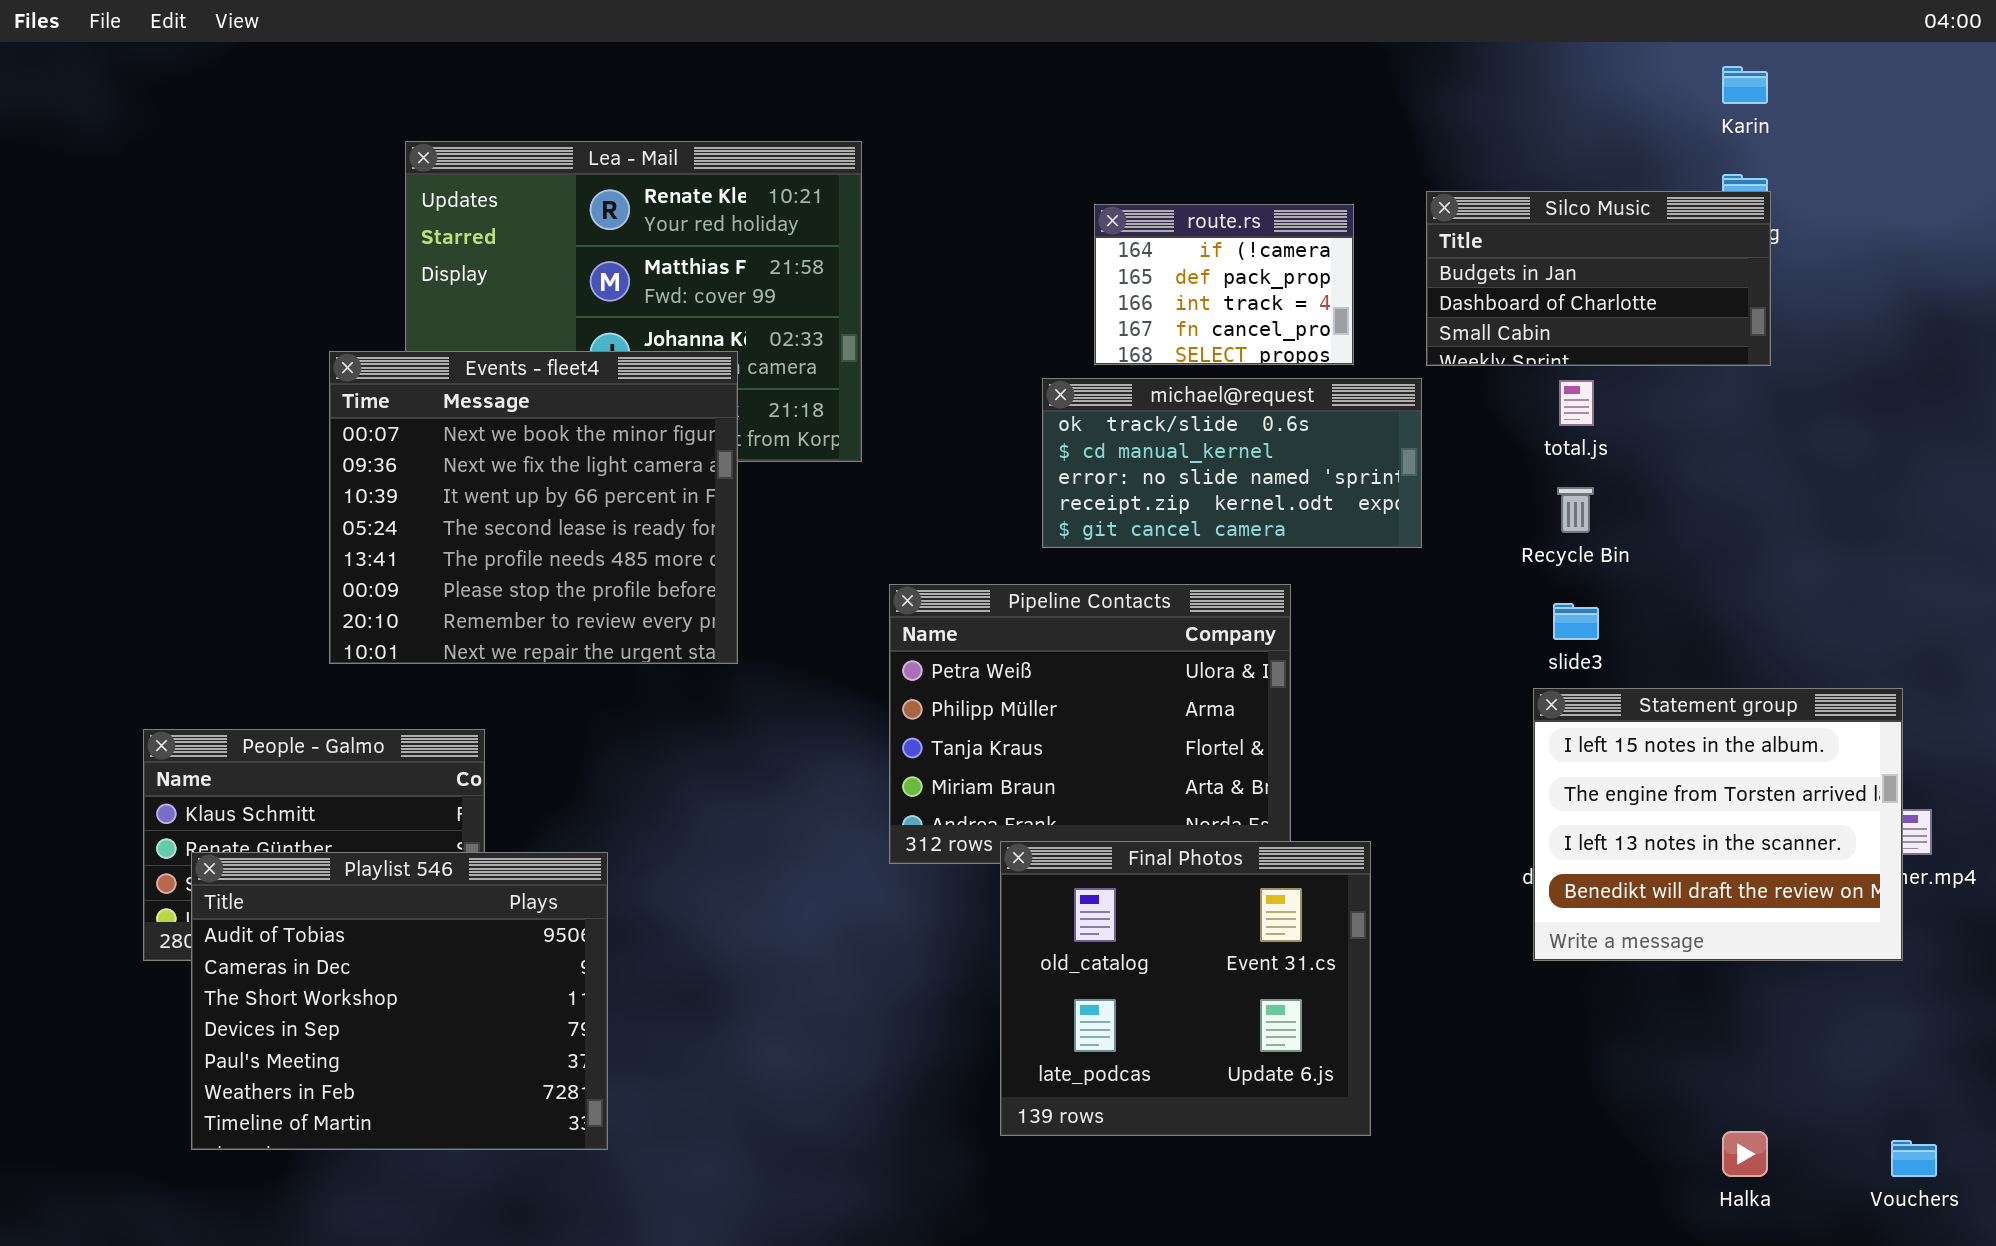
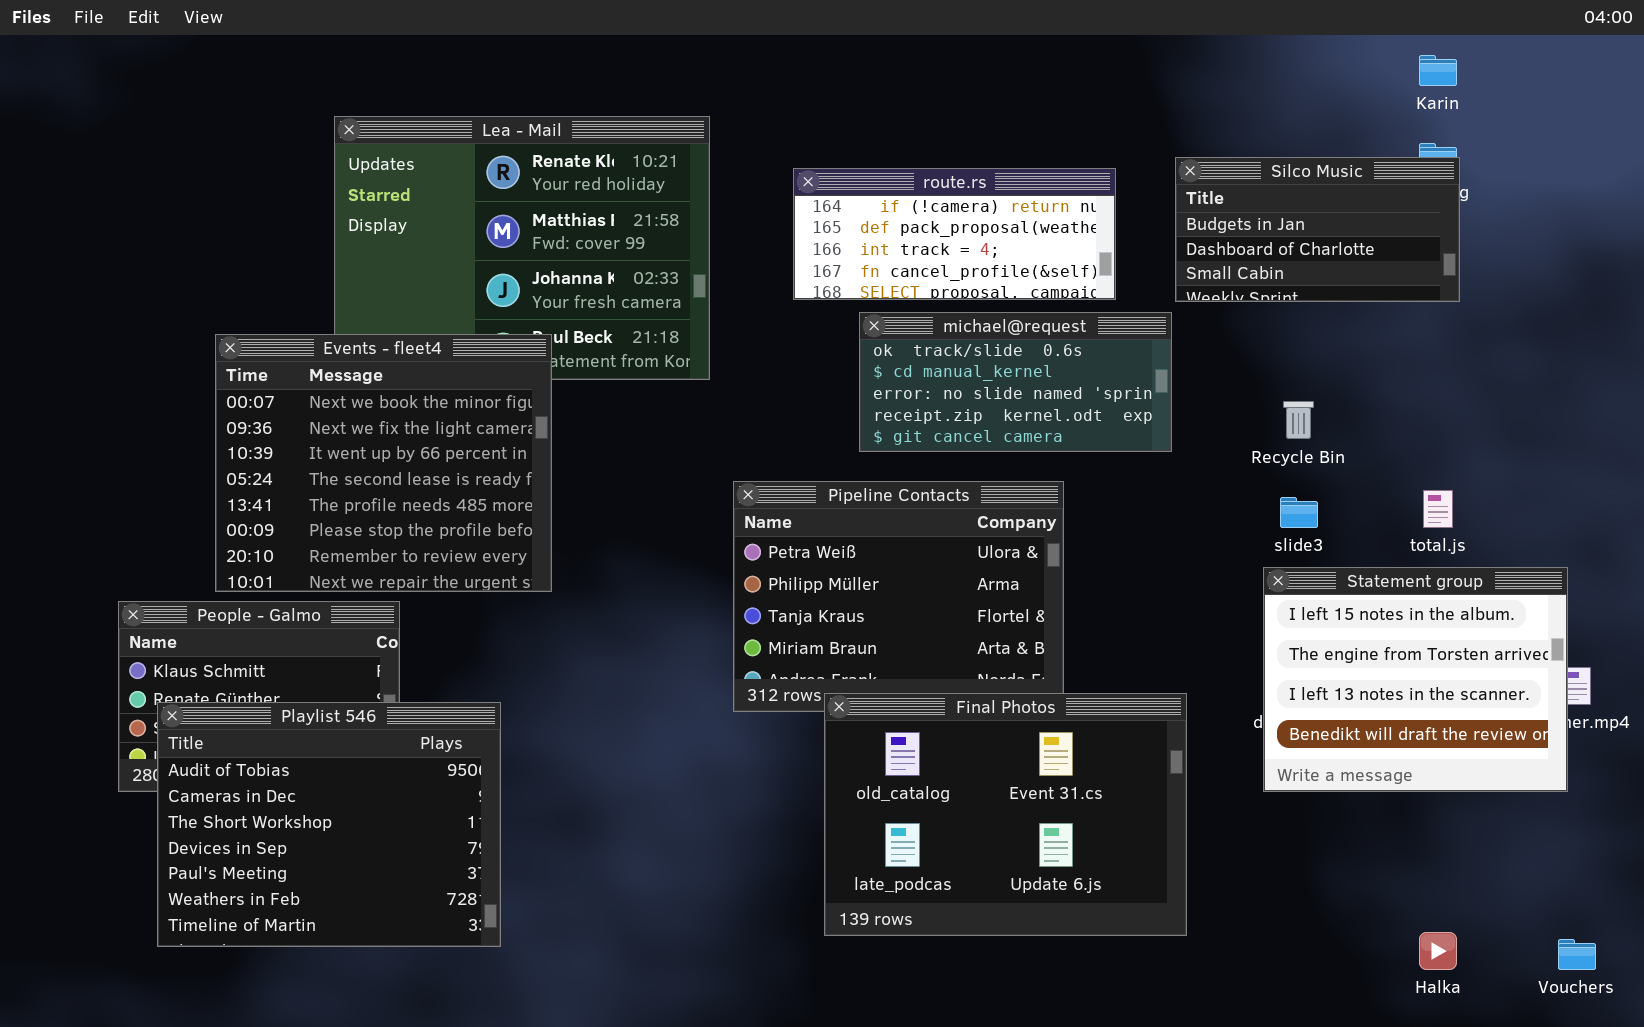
route.rs: [1094,204,1354,365] -> [793,168,1116,300], resized
Events - fleet4: [329,351,738,664] -> [215,334,552,592], moved
total.js: [1559,380,1594,426] -> [1423,490,1453,528], moved
Final Photos: [1000,841,1371,1136] -> [824,693,1187,936], resized

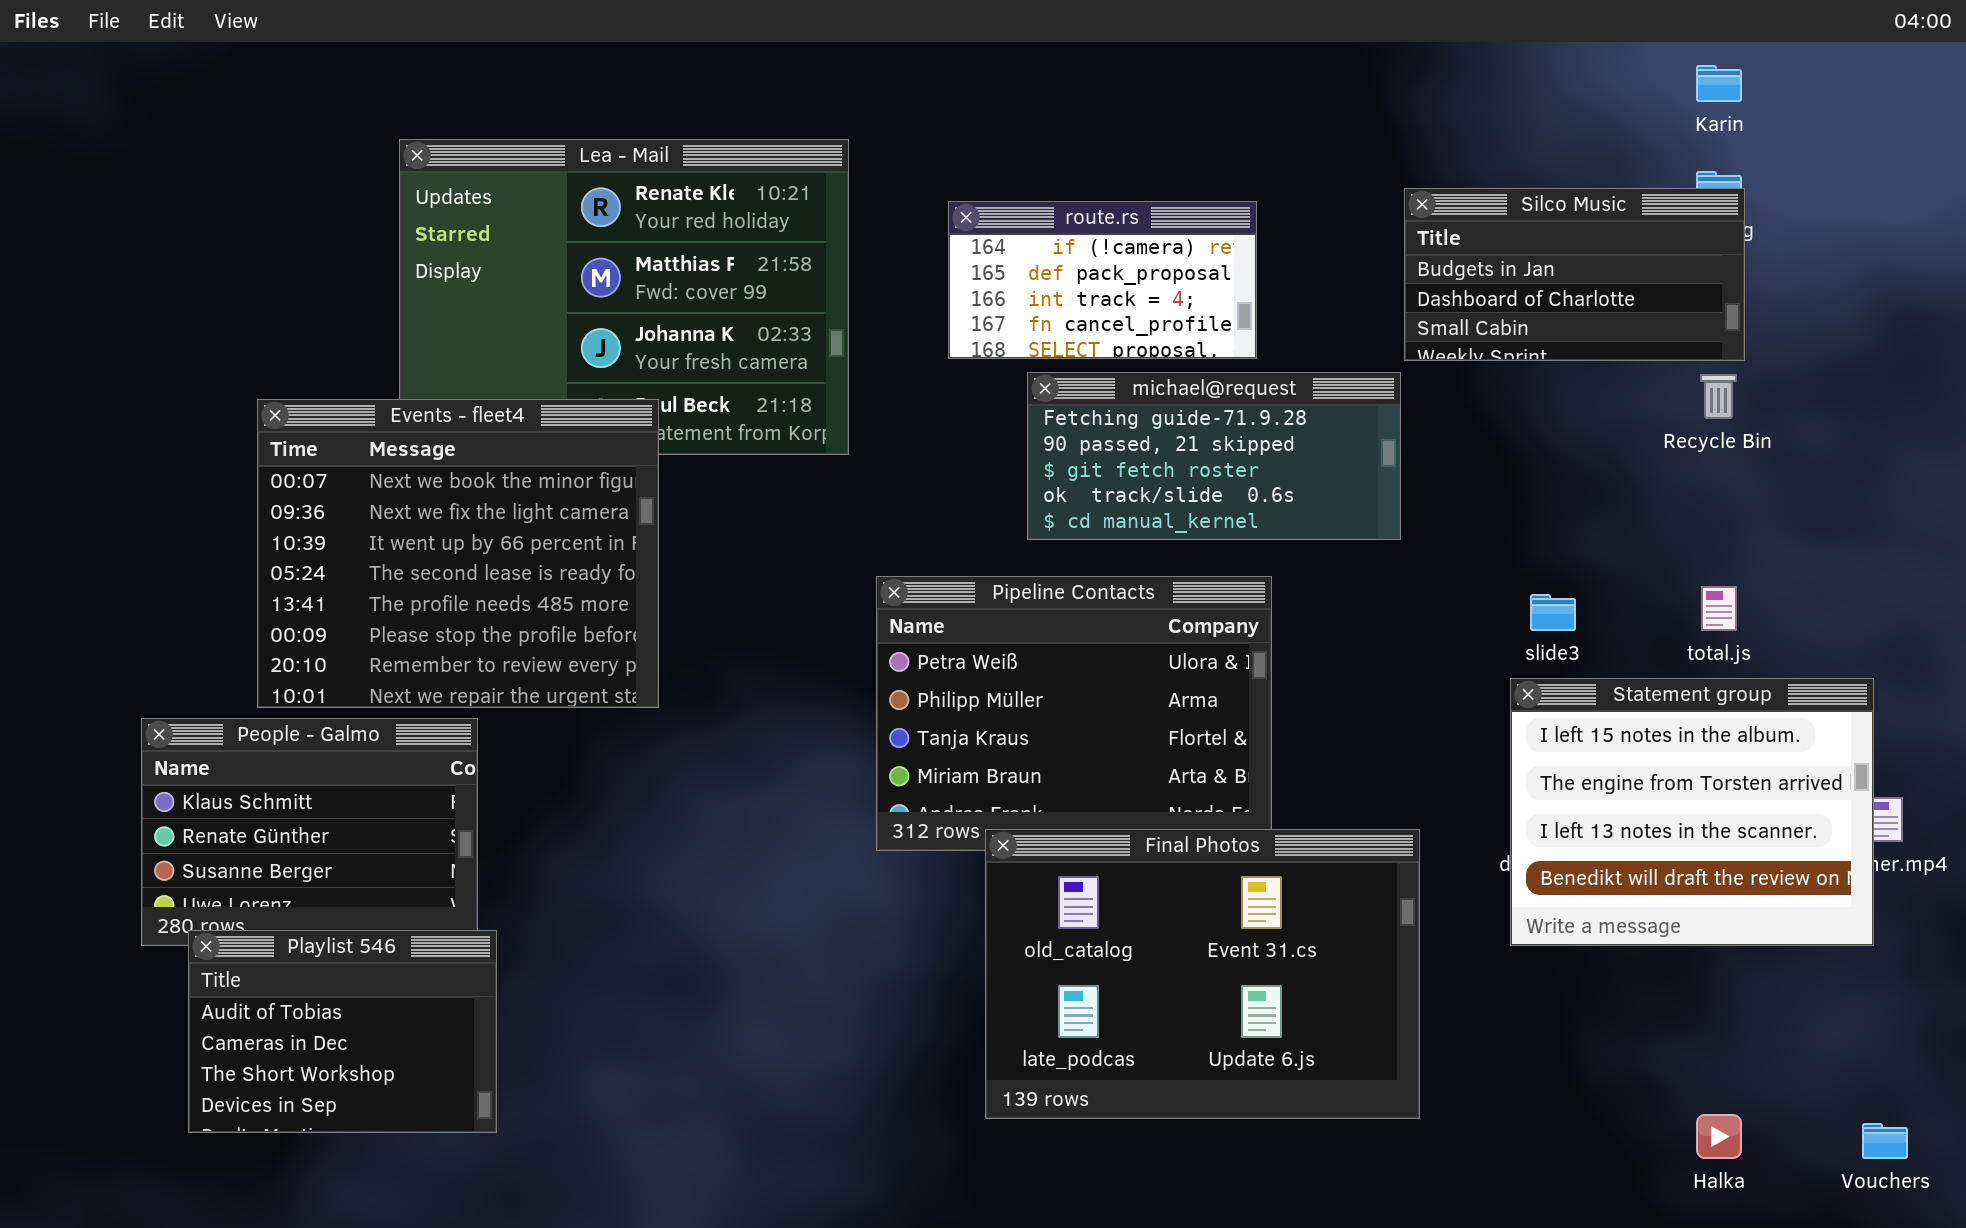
route.rs: [793,168,1116,300] -> [948,201,1257,359], resized
michael@request: [859,312,1172,452] -> [1027,372,1401,540], scrolled up 3 rows
Recycle Bin: [1283,401,1314,439] -> [1700,374,1737,419], moved
Playlist 546: [157,702,501,947] -> [188,930,497,1133], resized

